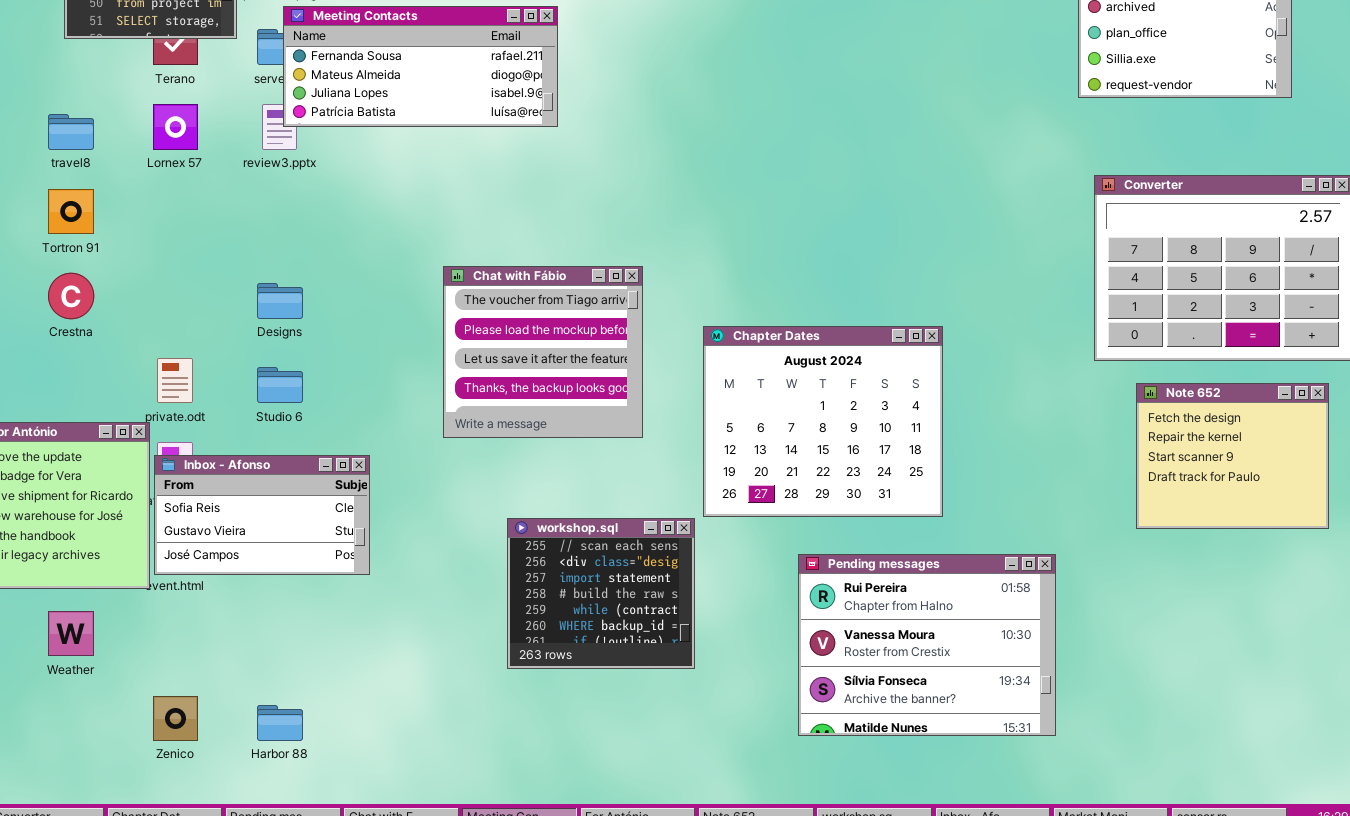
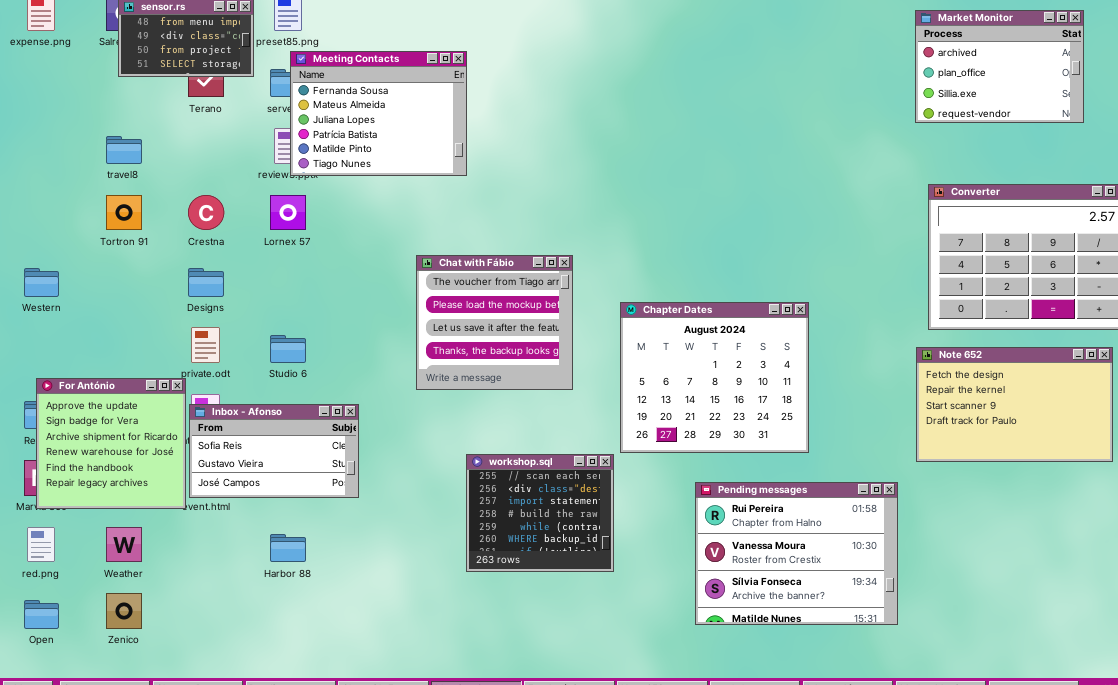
Meeting Contacts: [283,6,558,127] -> [290,51,467,176], resized
Lornex 57: [153,104,198,150] -> [270,195,306,230], moved
Crestna: [48,273,94,319] -> [188,195,224,230], moved
Designs: [257,283,303,319] -> [188,268,224,297], moved
Note 652: [1136,383,1329,529] -> [916,347,1113,462], resized
Zenico: [153,696,198,741] -> [106,593,142,629], moved
Harbor 88: [257,705,303,741] -> [270,534,306,562], moved

